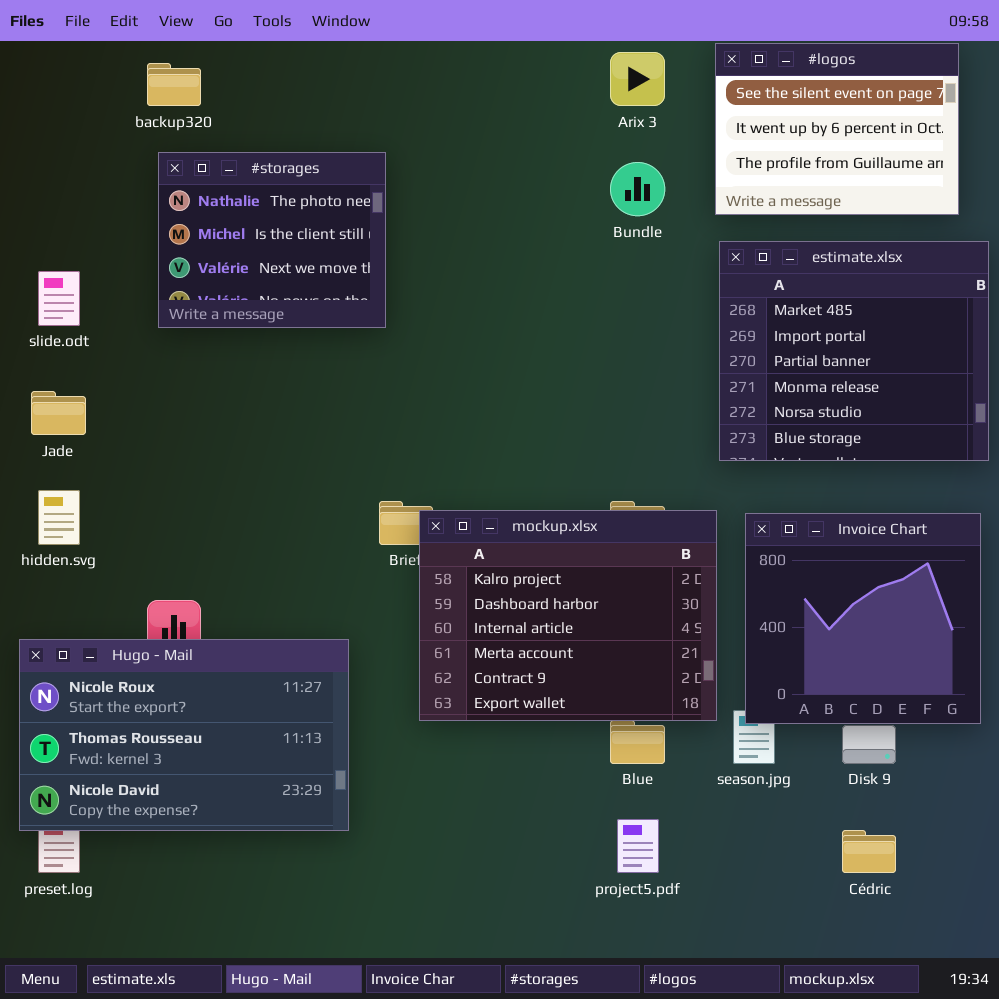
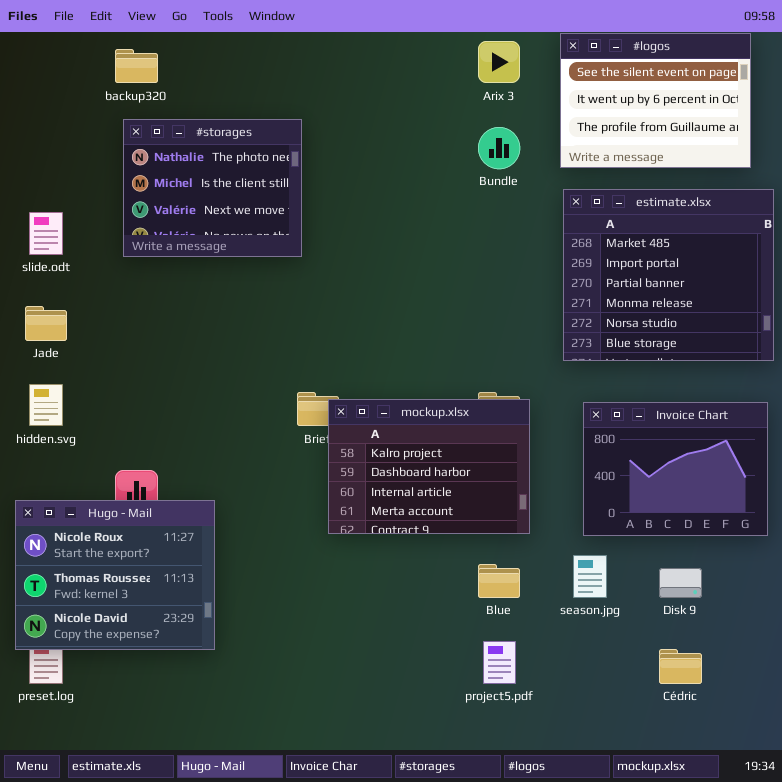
mockup.xlsx: [419,510,717,721] -> [328,399,530,534], resized
Invoice Chart: [745,513,981,724] -> [583,402,768,536], resized
Hugo - Mail: [19,639,349,831] -> [15,500,215,650], resized

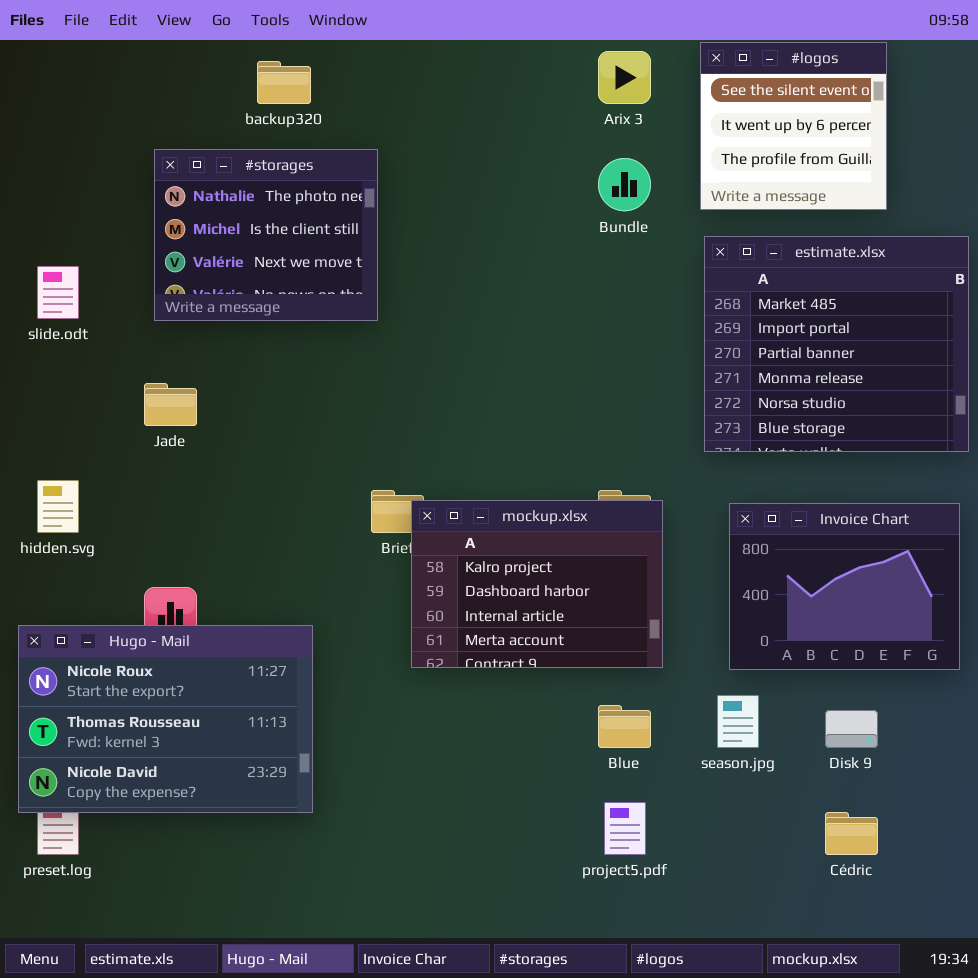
#logos: [560,33,751,168] -> [700,42,887,210], resized
backup320: [115,49,158,83] -> [257,61,311,104], moved
Jade: [25,306,67,341] -> [144,383,197,426], moved
Hugo - Mail: [15,500,215,650] -> [18,625,313,813], resized

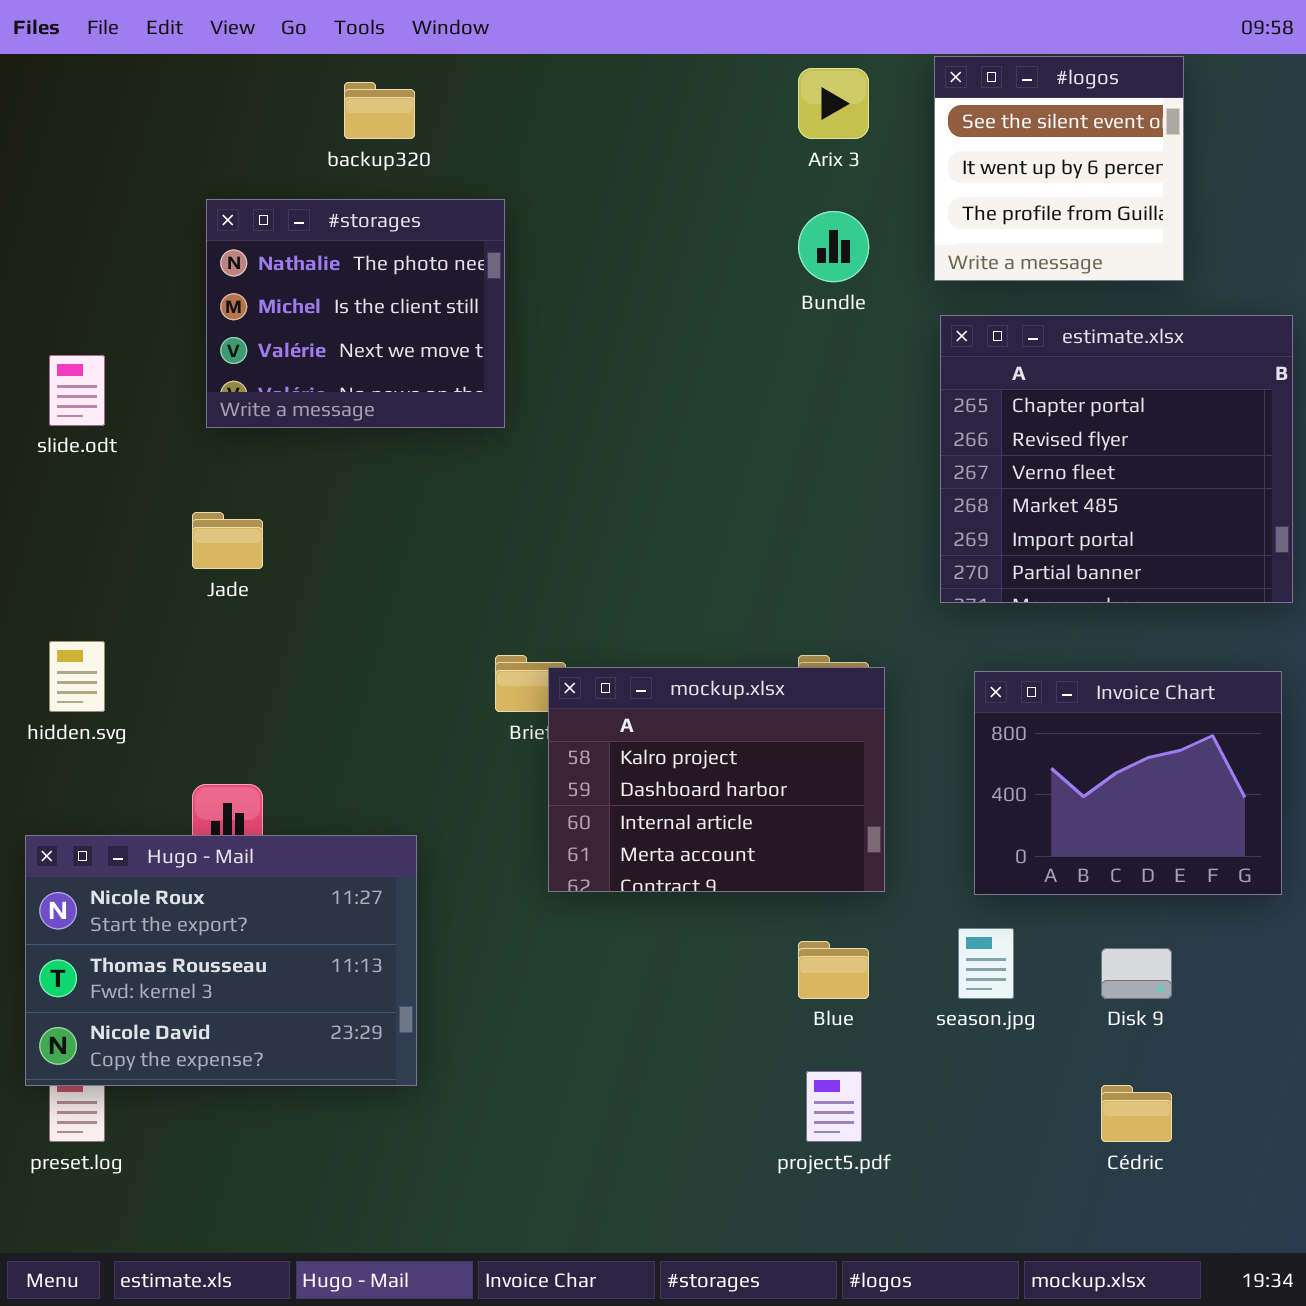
estimate.xlsx: [704,236,969,452] -> [940,315,1293,603], scrolled up 3 rows

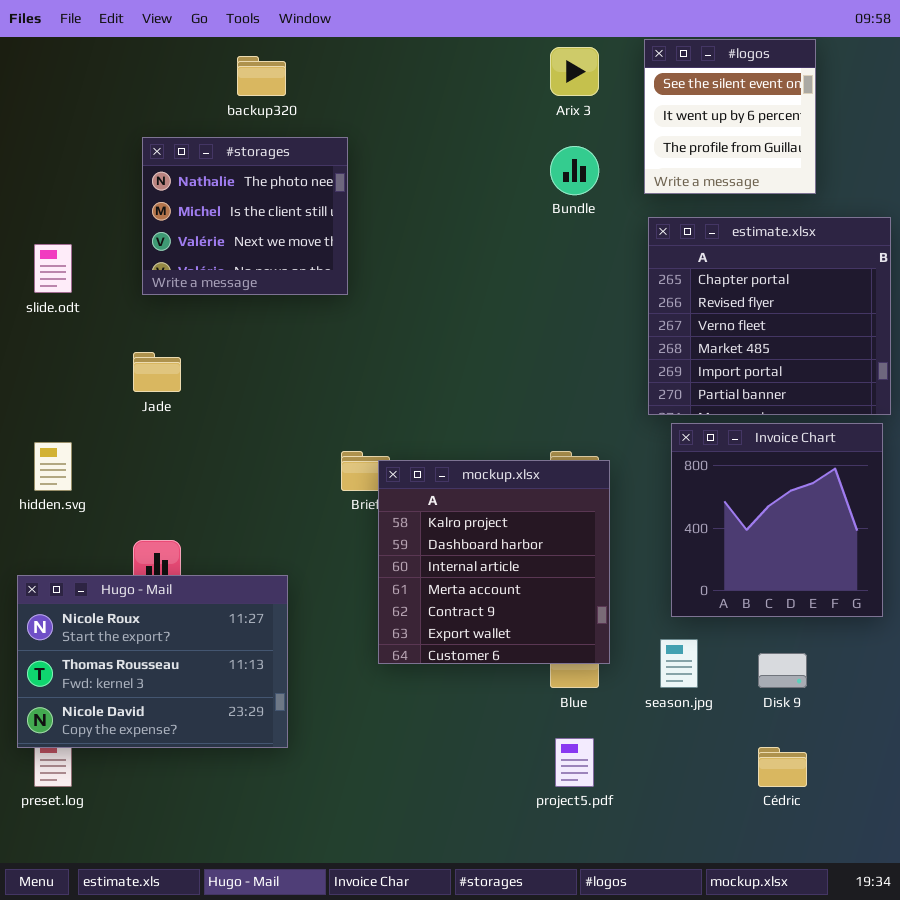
mockup.xlsx: [548,667,885,892] -> [378,460,610,664], resized
Invoice Chart: [974,671,1282,895] -> [671,423,883,617], resized

